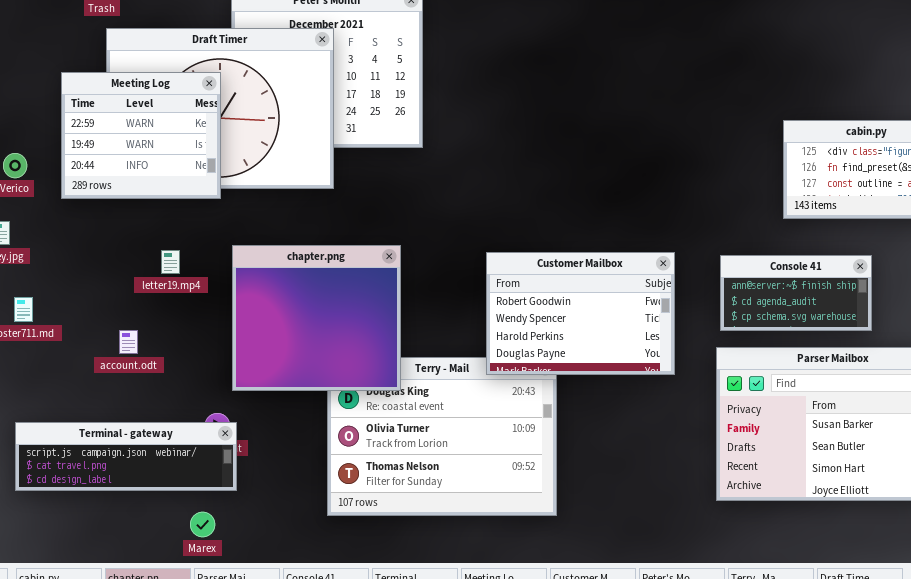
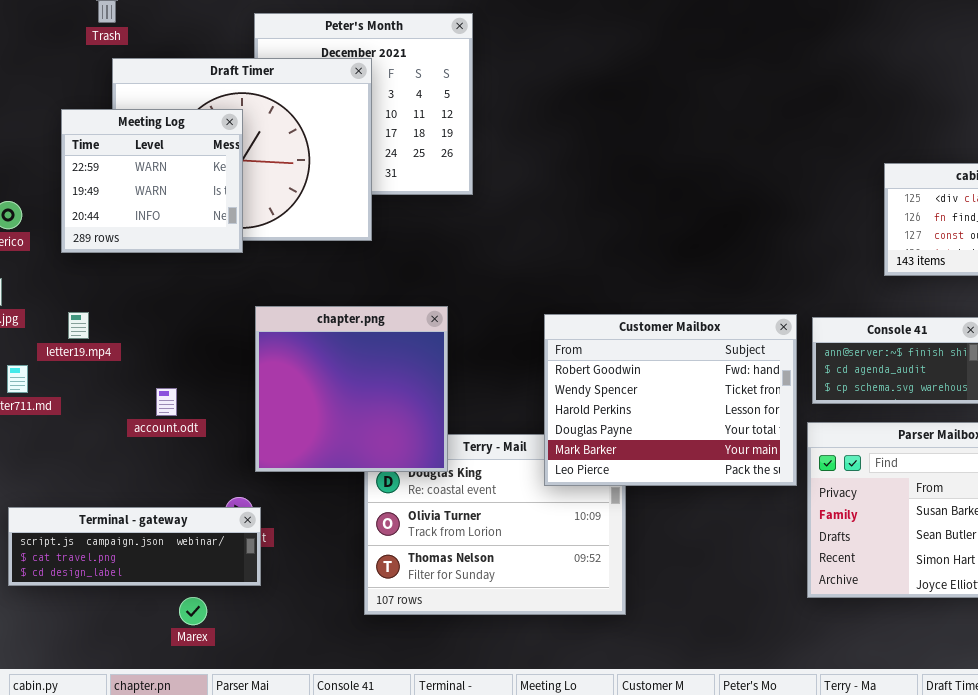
letter19.mp4: [161,250,180,274] -> [68,312,89,339], moved
Customer Mailbox: [486,252,675,375] -> [544,314,797,486], resized
account.odt: [119,330,138,354] -> [156,388,177,416], moved
Marex: [190,512,215,537] -> [179,597,207,625], moved

